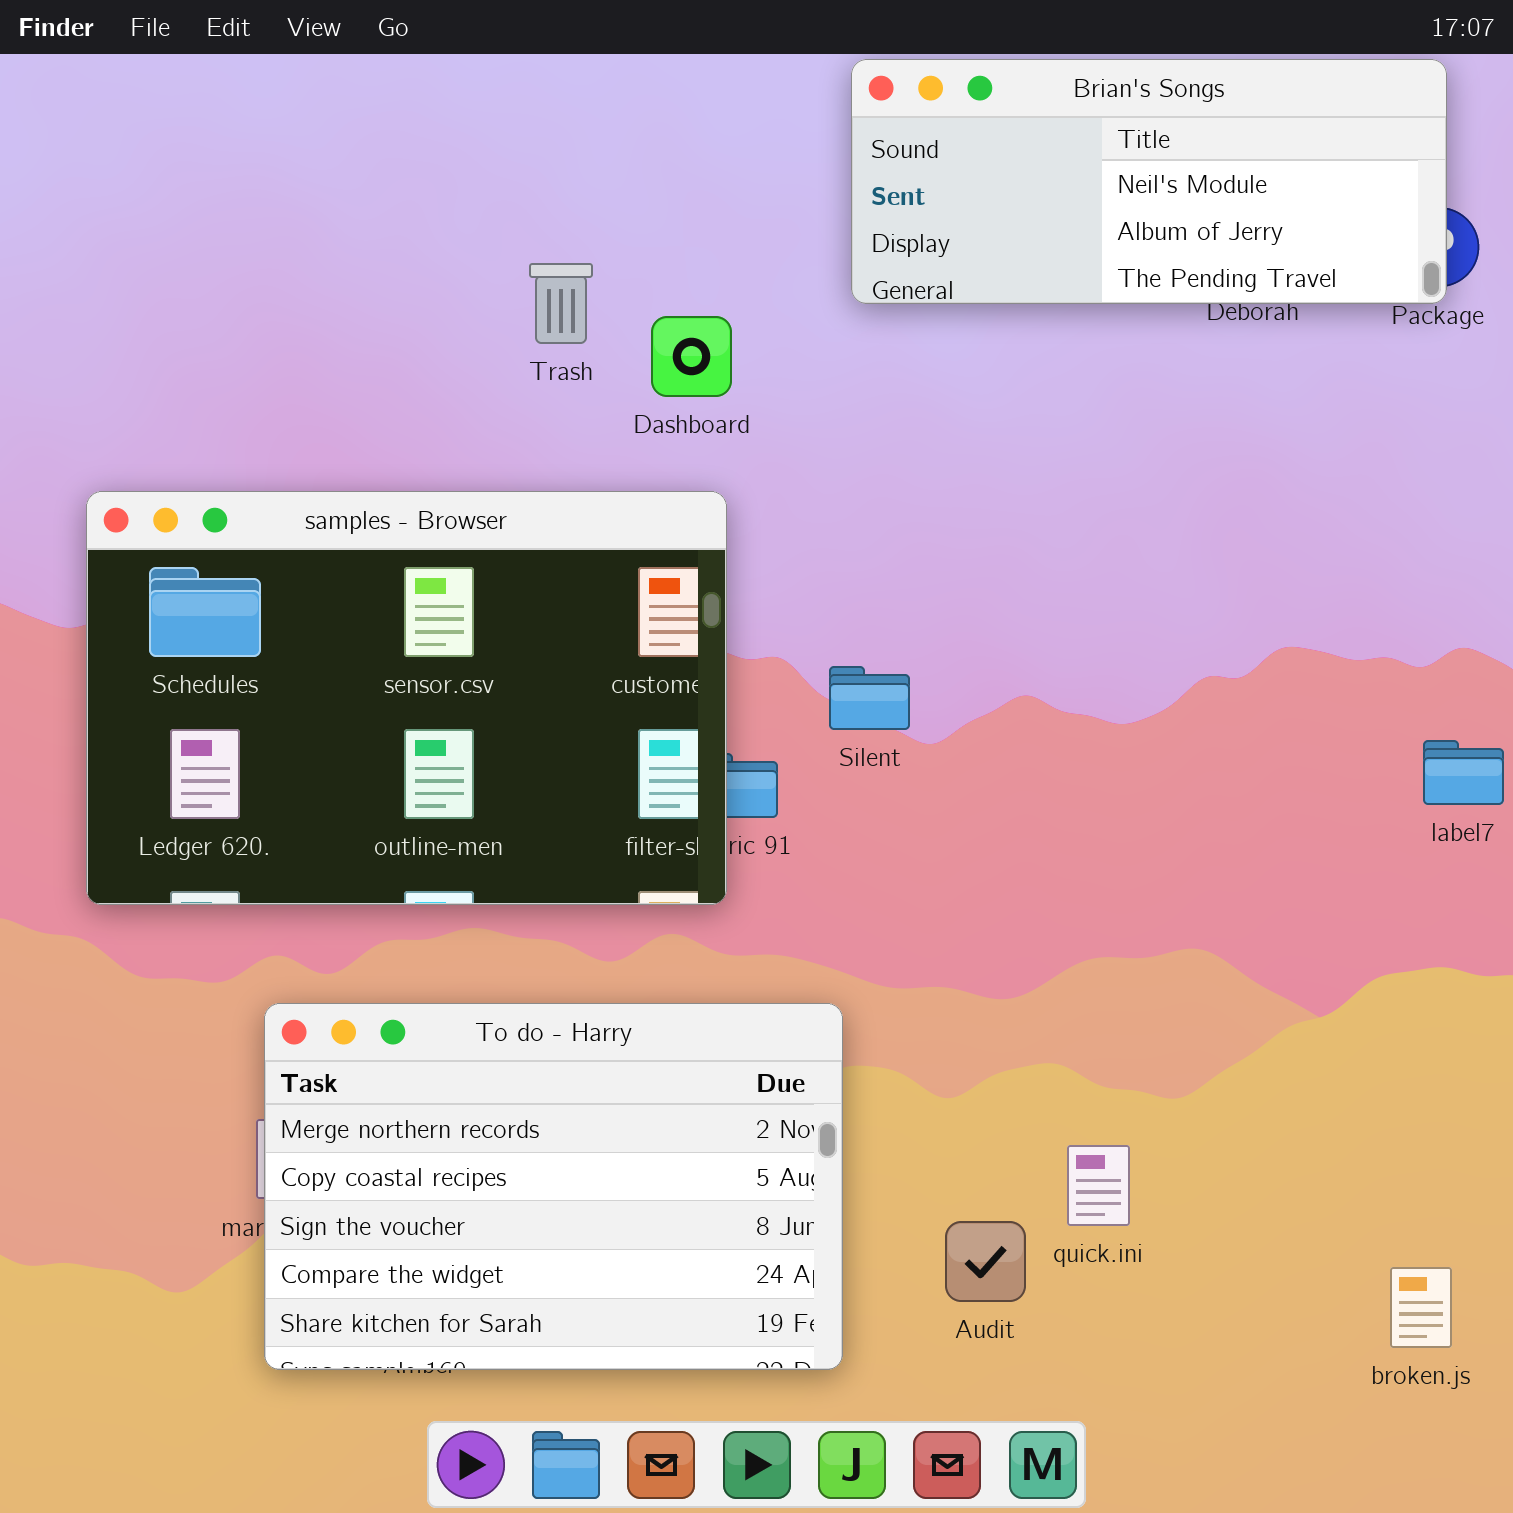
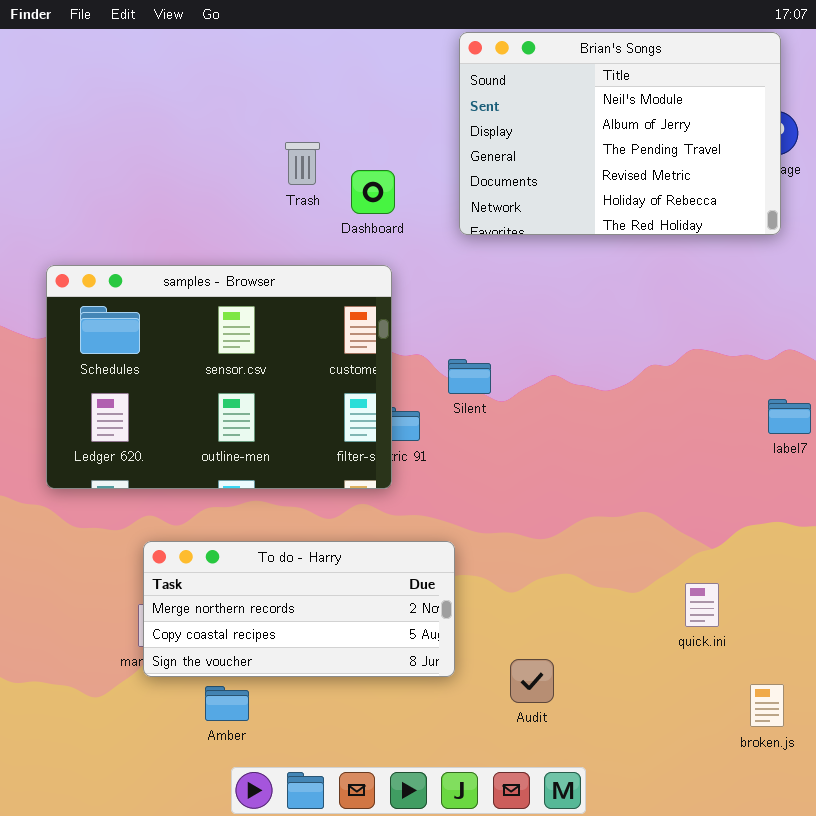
Brian's Songs: [851,59,1447,304] -> [459,32,781,235], resized
To do - Harry: [264,1003,843,1370] -> [143,541,455,677], resized
quick.ini: [1067,1145,1130,1226] -> [685,583,719,627], moved

